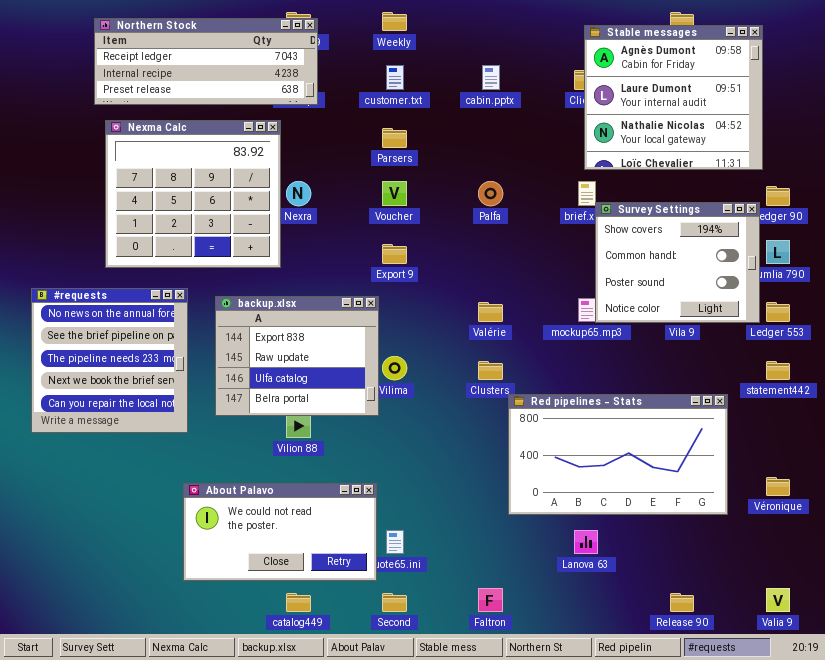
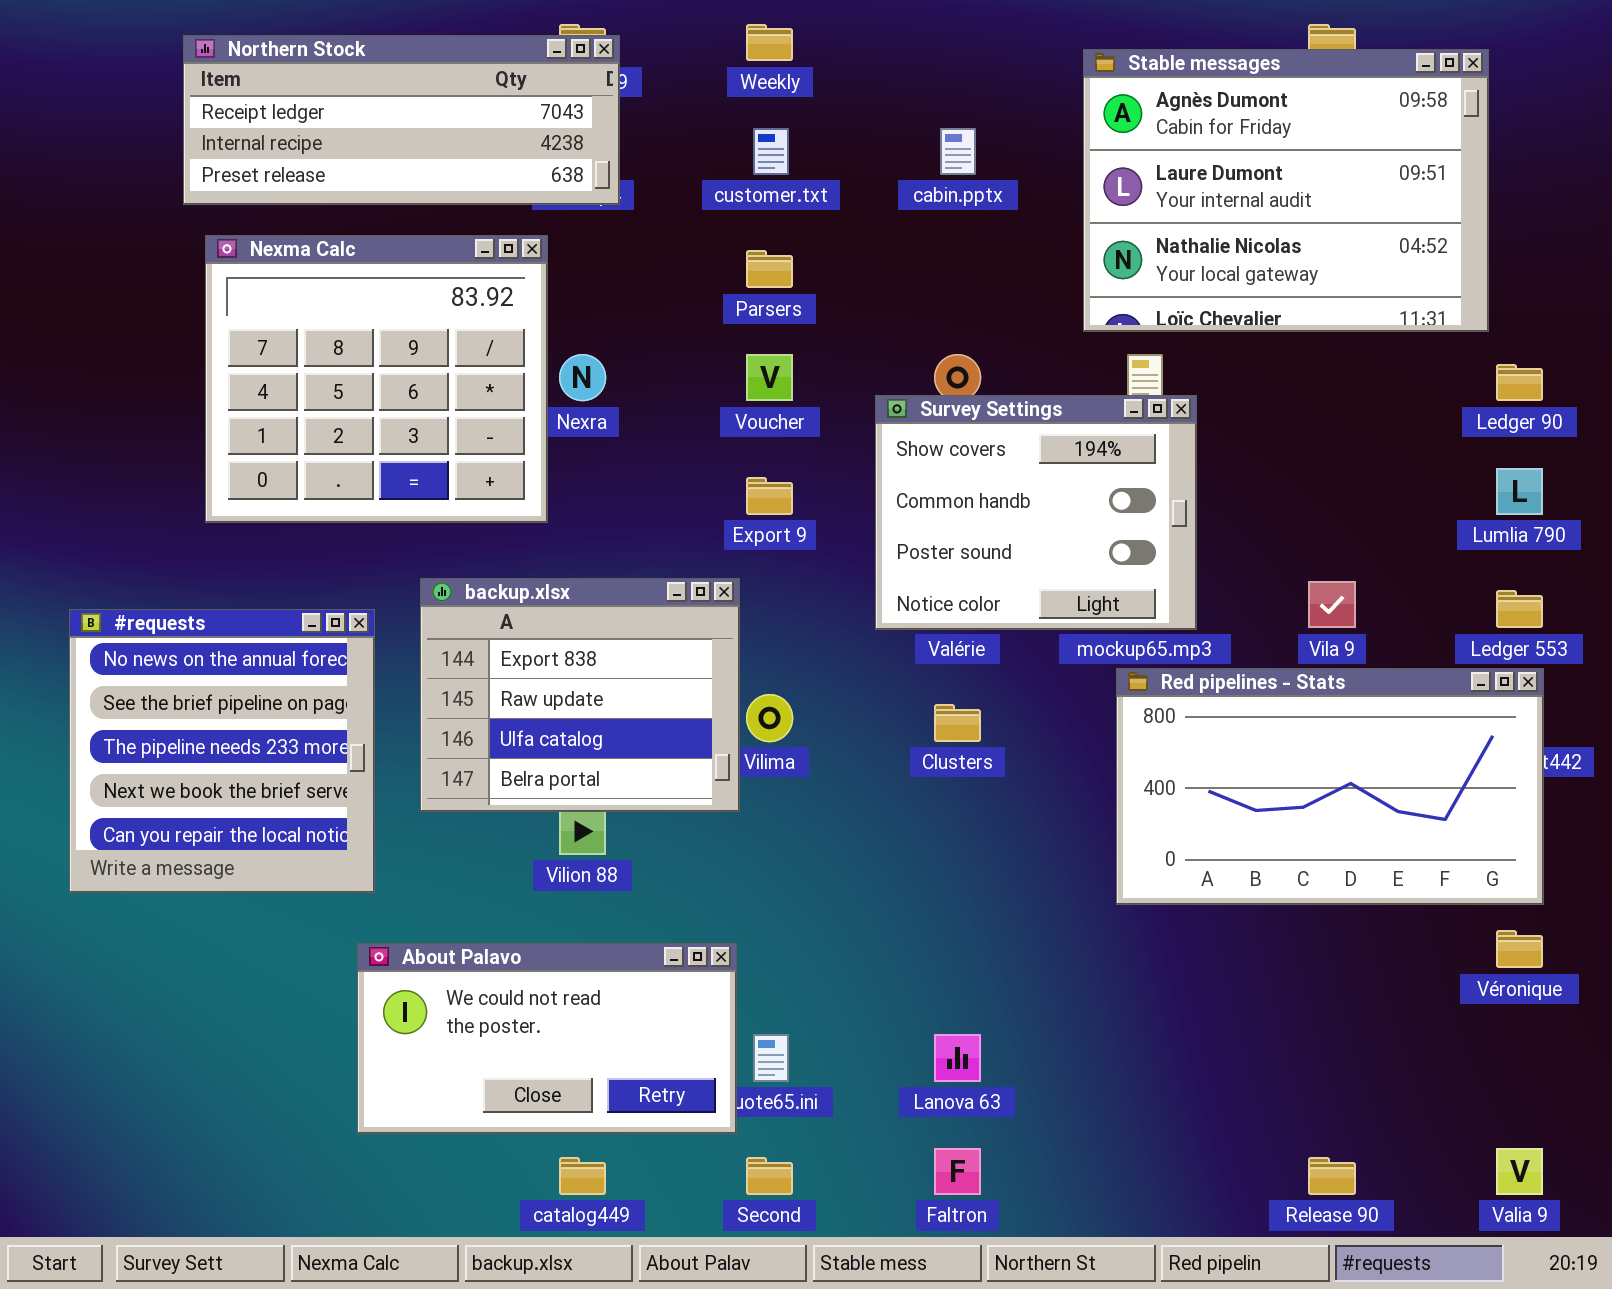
Stable messages: [584,25,763,170] -> [1083,49,1489,332], resized
Survey Settings: [595,202,760,323] -> [875,395,1197,630], moved
#requests: [31,288,188,433] -> [69,609,375,893], moved
Red pipelines - Stats: [508,394,728,515] -> [1116,668,1544,905], moved
Lanova 63: [574,530,598,554] -> [934,1034,981,1082], moved

